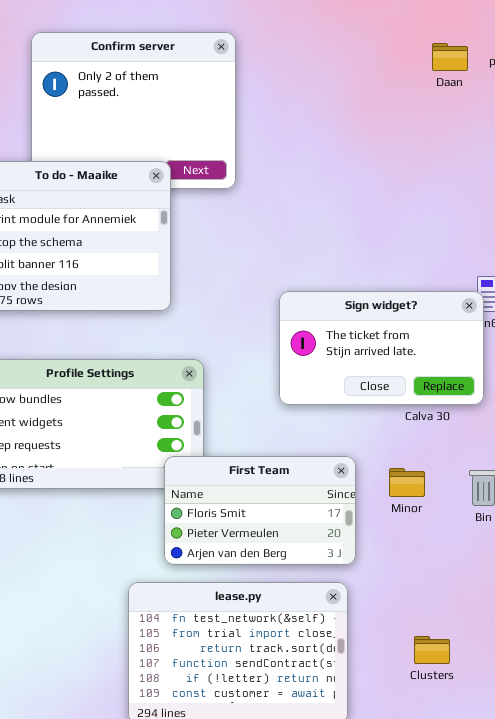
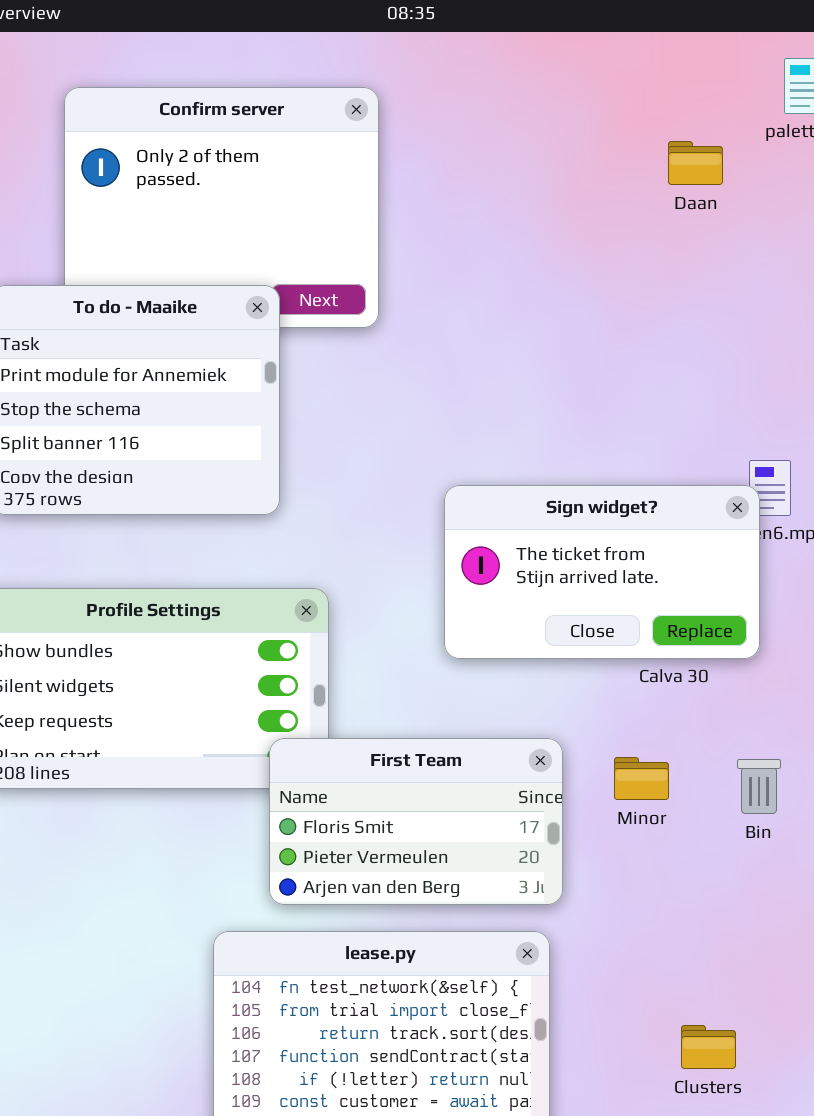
Daan: [432,43,468,71] -> [668,141,723,185], moved
Clusters: [414,636,450,664] -> [681,1025,736,1069], moved

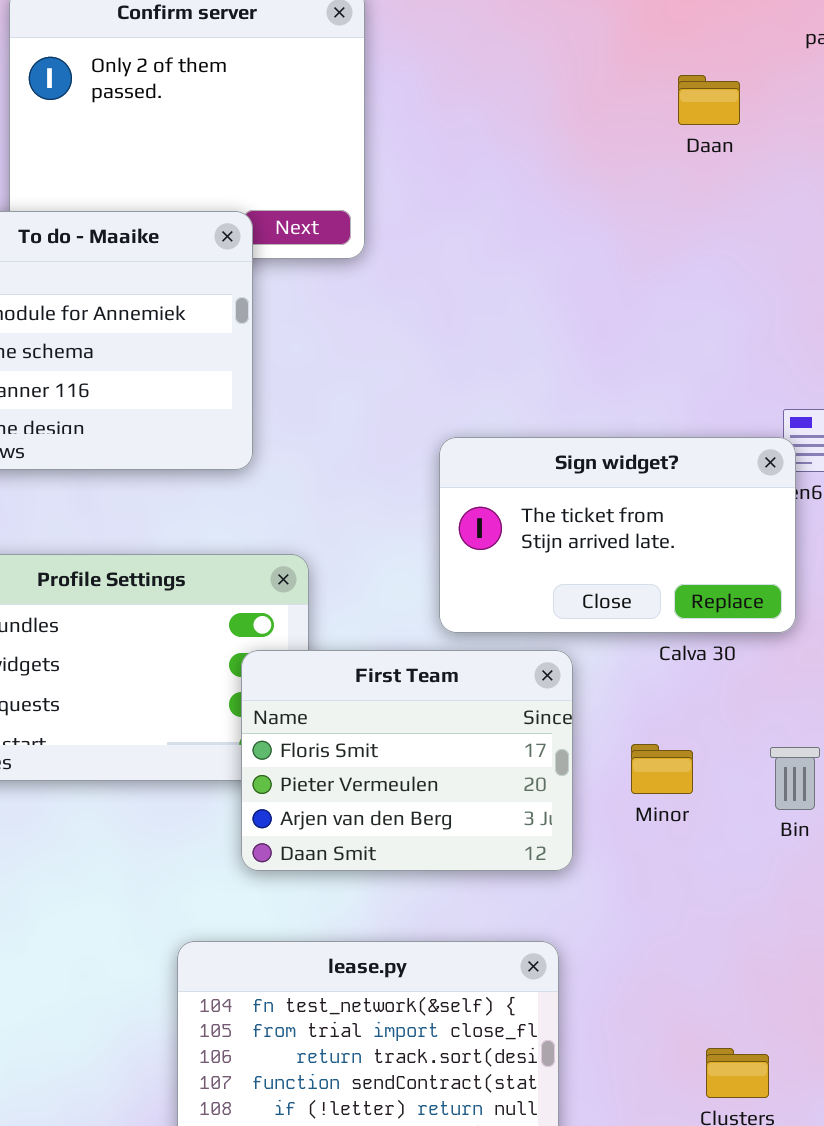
Daan: [668,141,723,185] -> [678,75,740,125], moved
First Team: [269,738,563,905] -> [241,650,573,871], moved, resized

